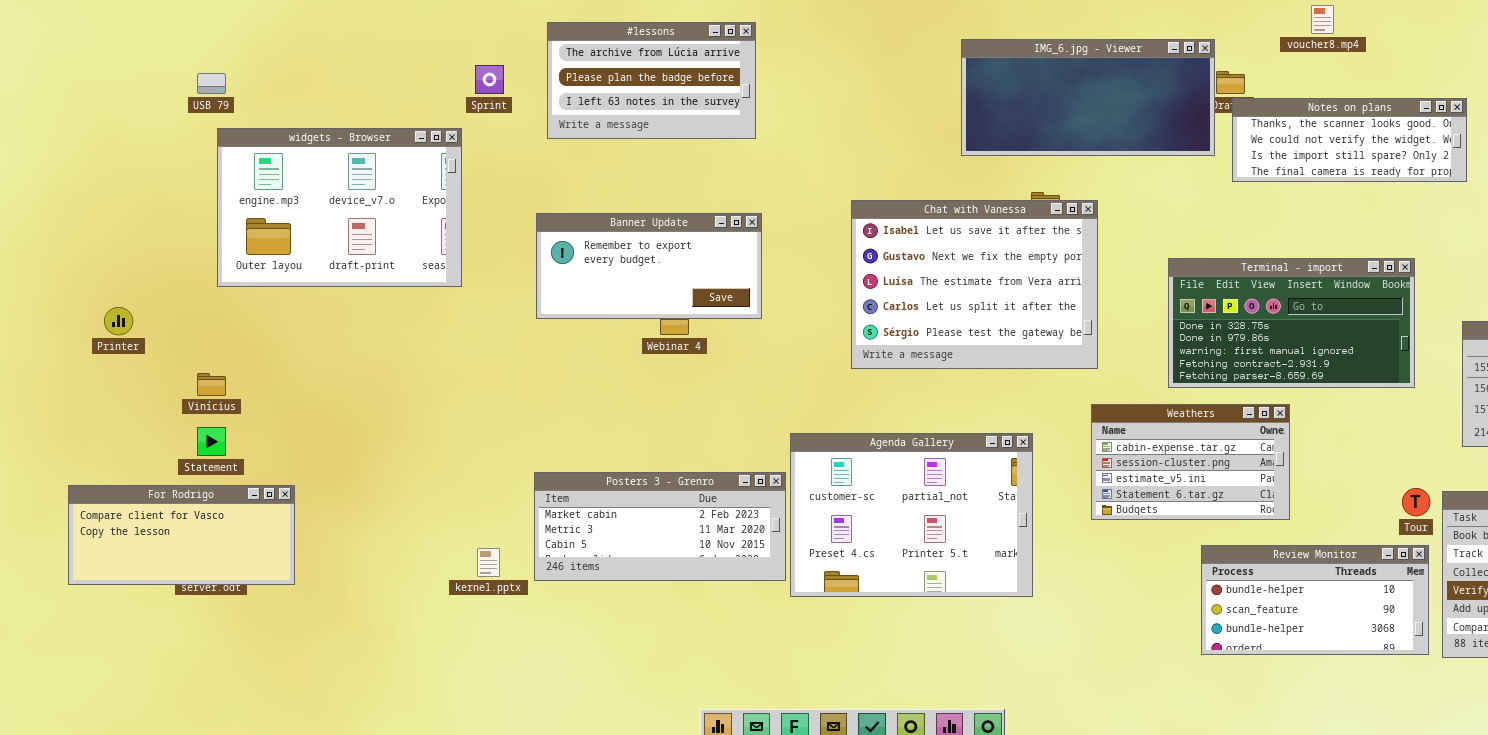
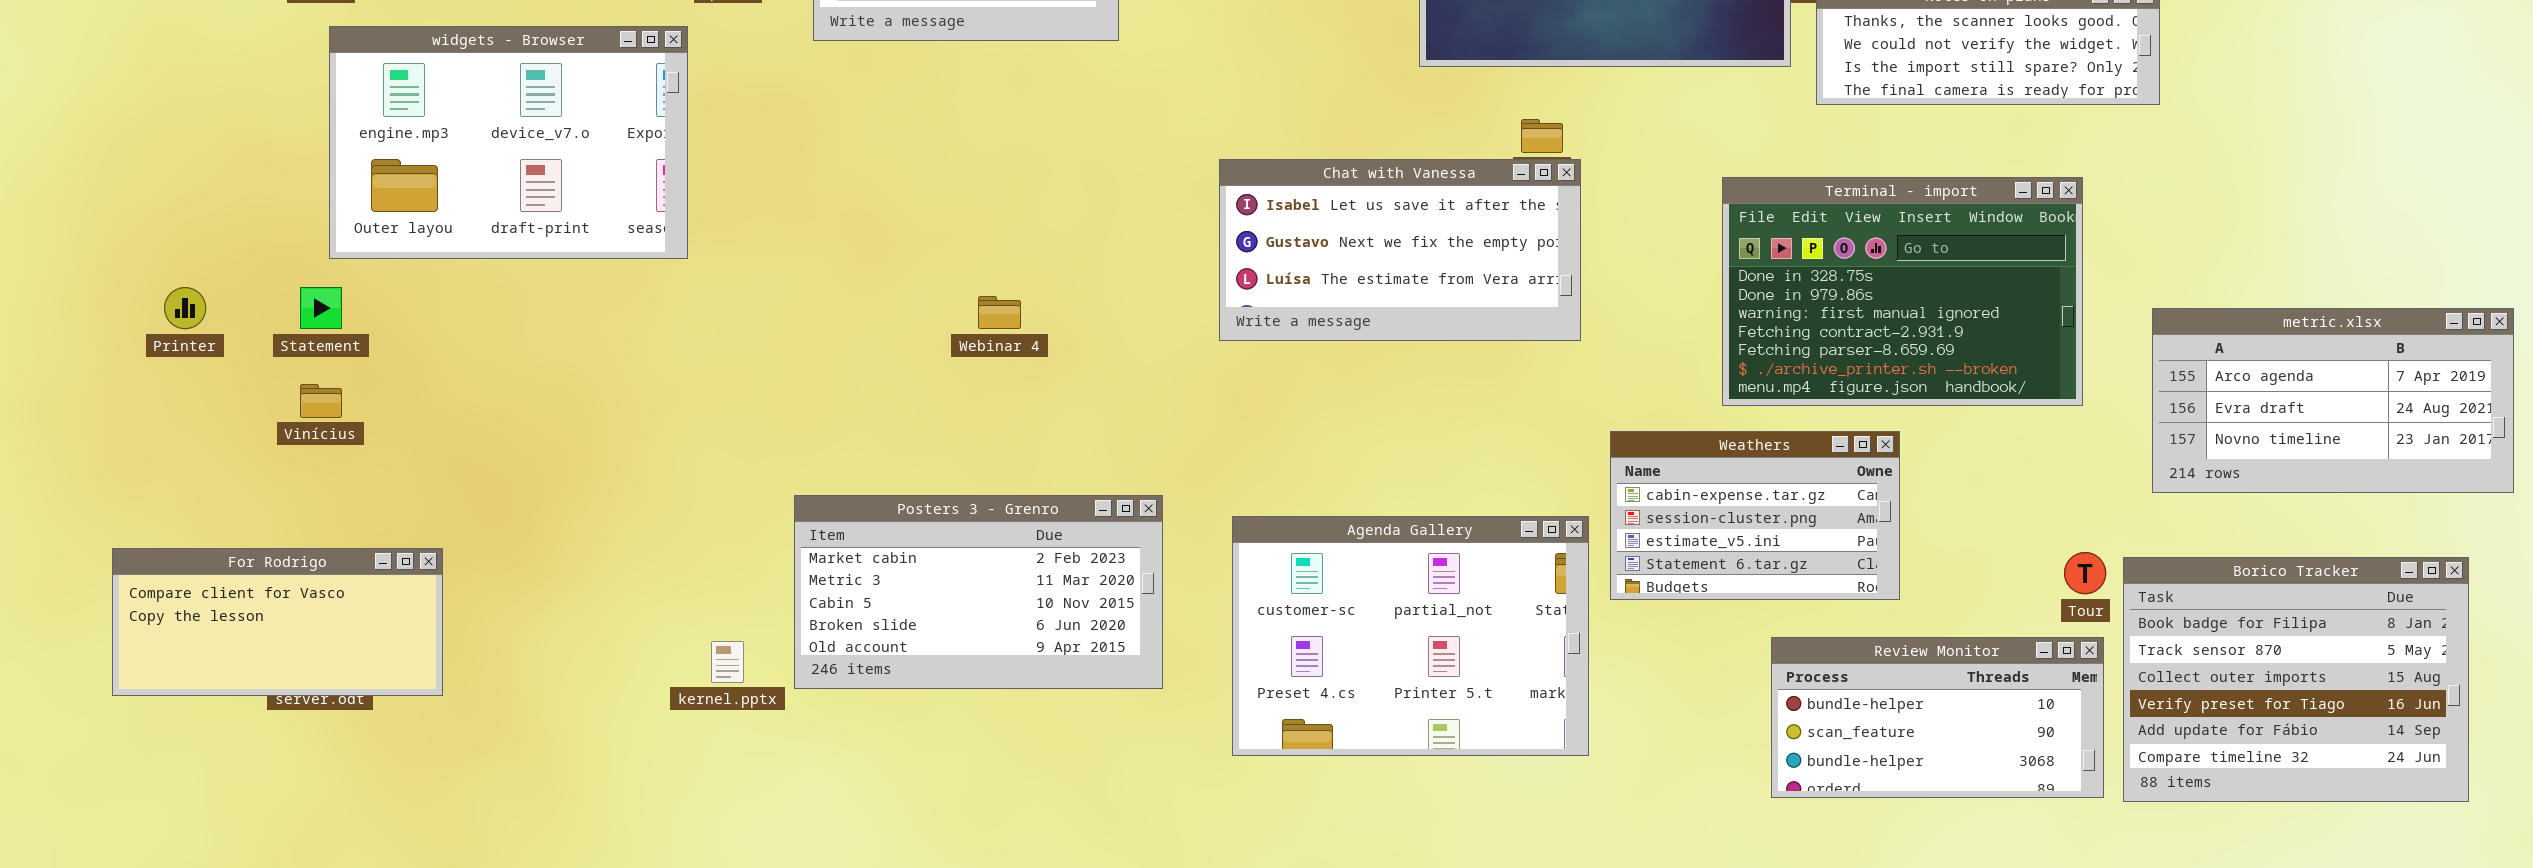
Chat with Vanessa: [851,200,1098,369] -> [1219,159,1581,341], moved, resized
Banner Update: [536,213,762,319] -> none, closed
Terminal - import: [1168,258,1415,388] -> [1722,177,2083,406], resized
Statement: [197,427,226,456] -> [300,287,342,329], moved
Agenda Gallery: [790,433,1033,597] -> [1232,516,1589,756], moved
Posters 3 - Grenro: [534,472,786,581] -> [794,495,1163,689], resized

